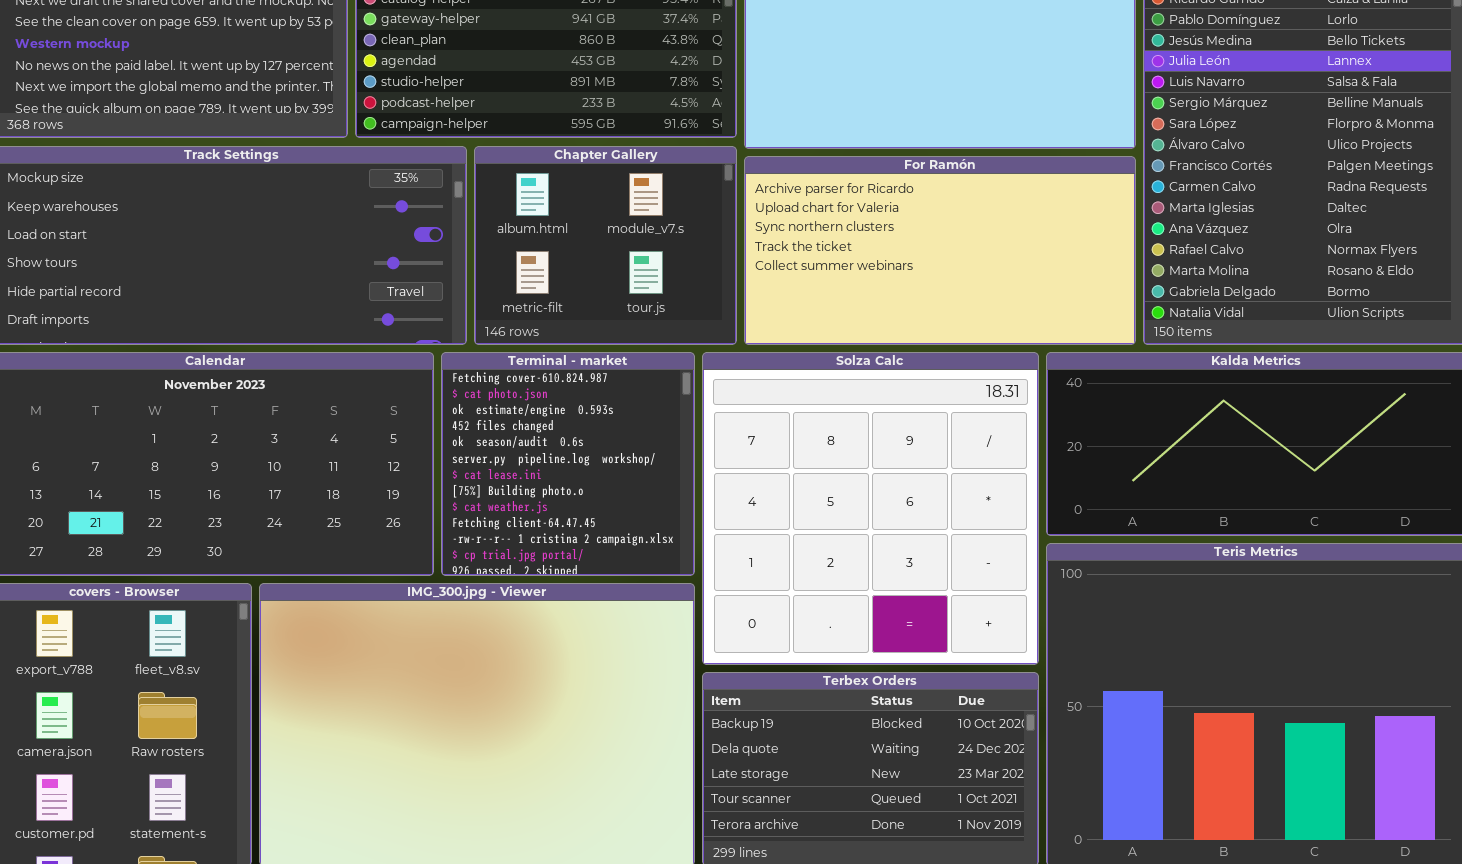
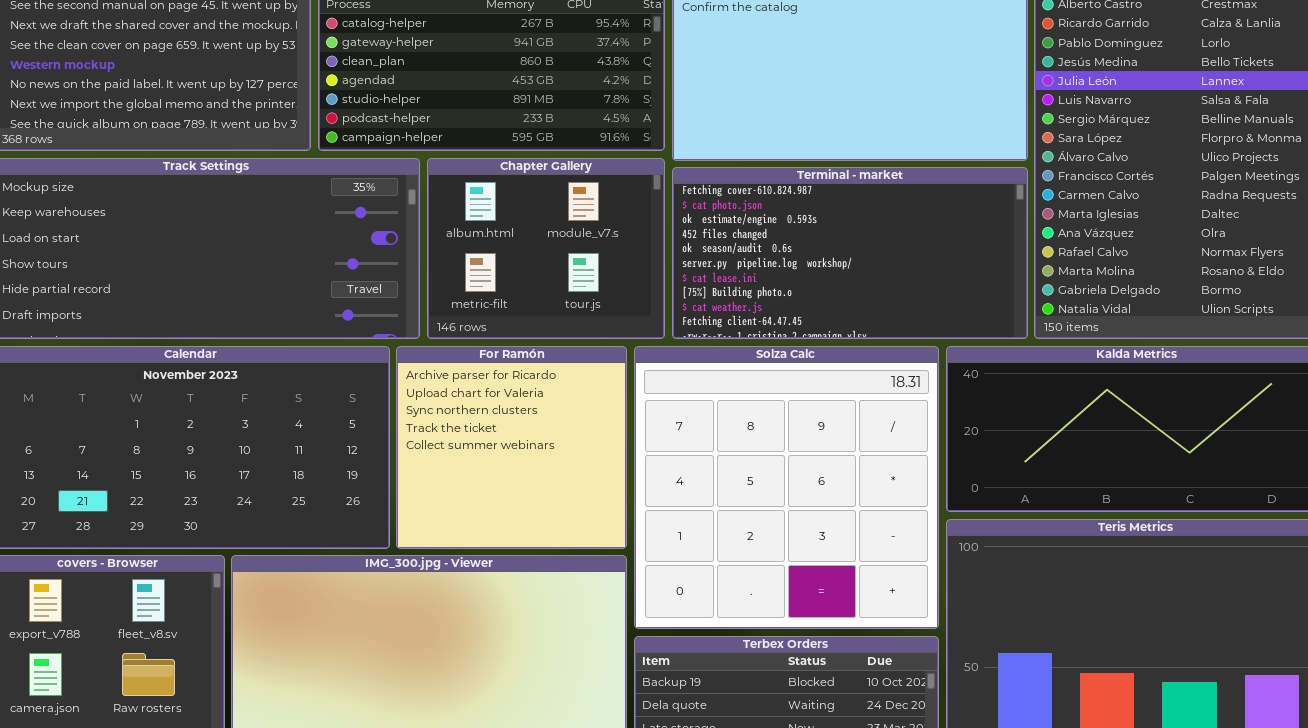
For Ramón: [744,156,1136,345] -> [396,346,627,549], moved, resized
Terminal - market: [441,352,695,576] -> [672,167,1028,339], moved, resized

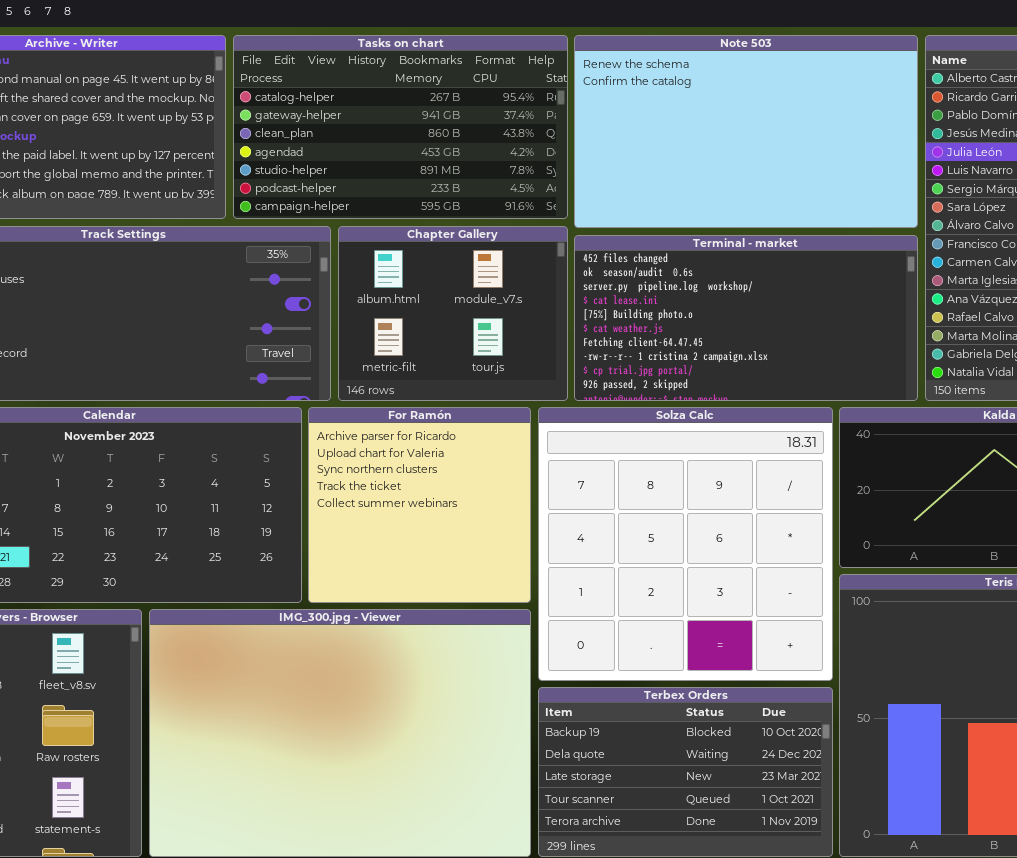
Terminal - market: [672,167,1028,339] -> [574,235,918,401], scrolled down 3 rows

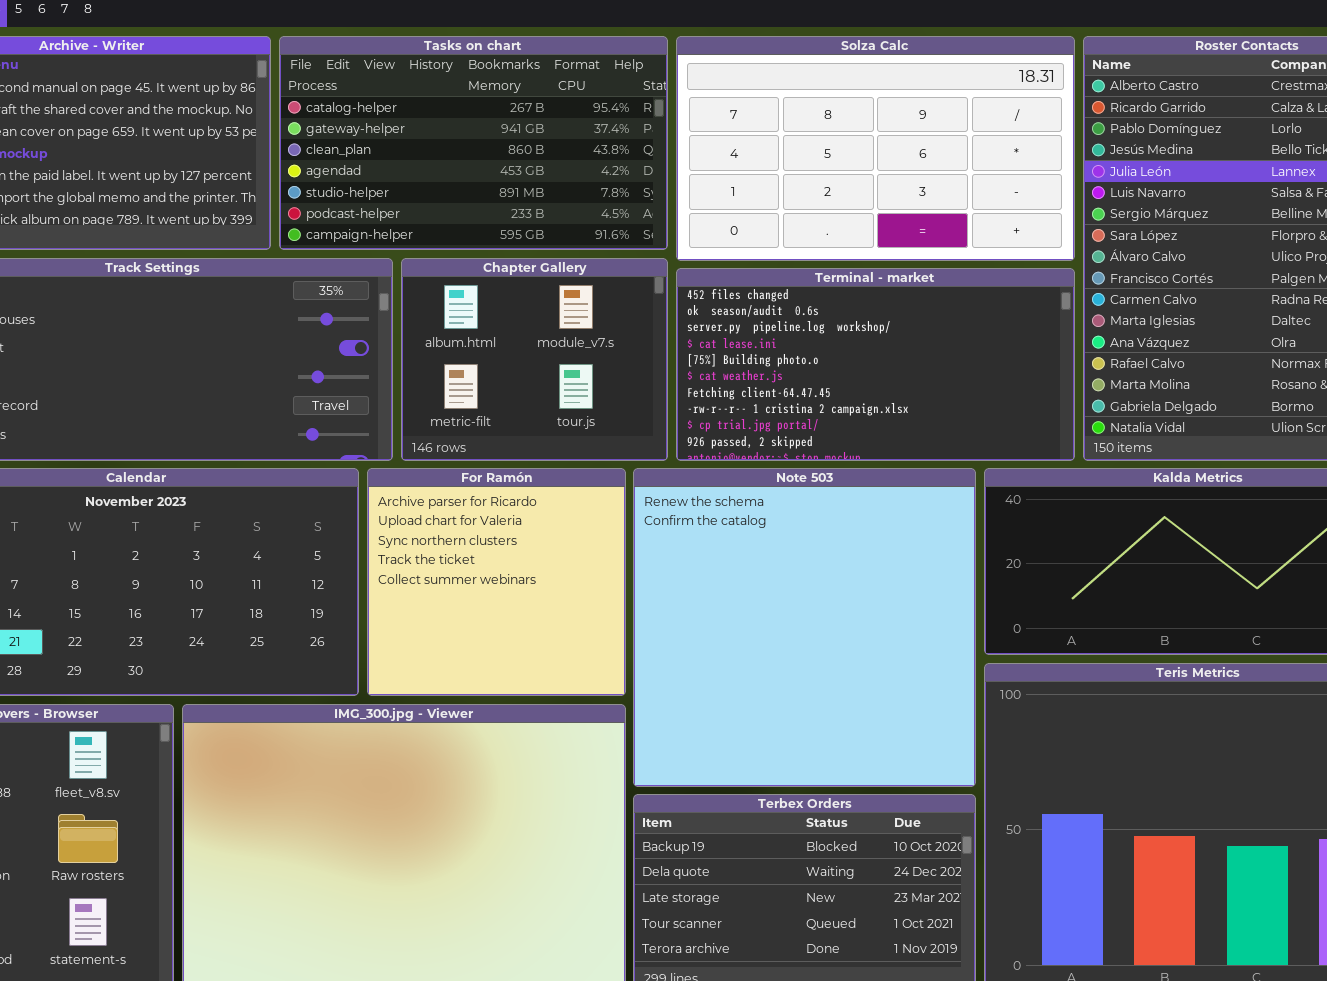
Note 503: [574,35,918,228] -> [633,468,976,787], moved, resized
Solza Calc: [538,407,833,681] -> [676,36,1075,261], moved, resized

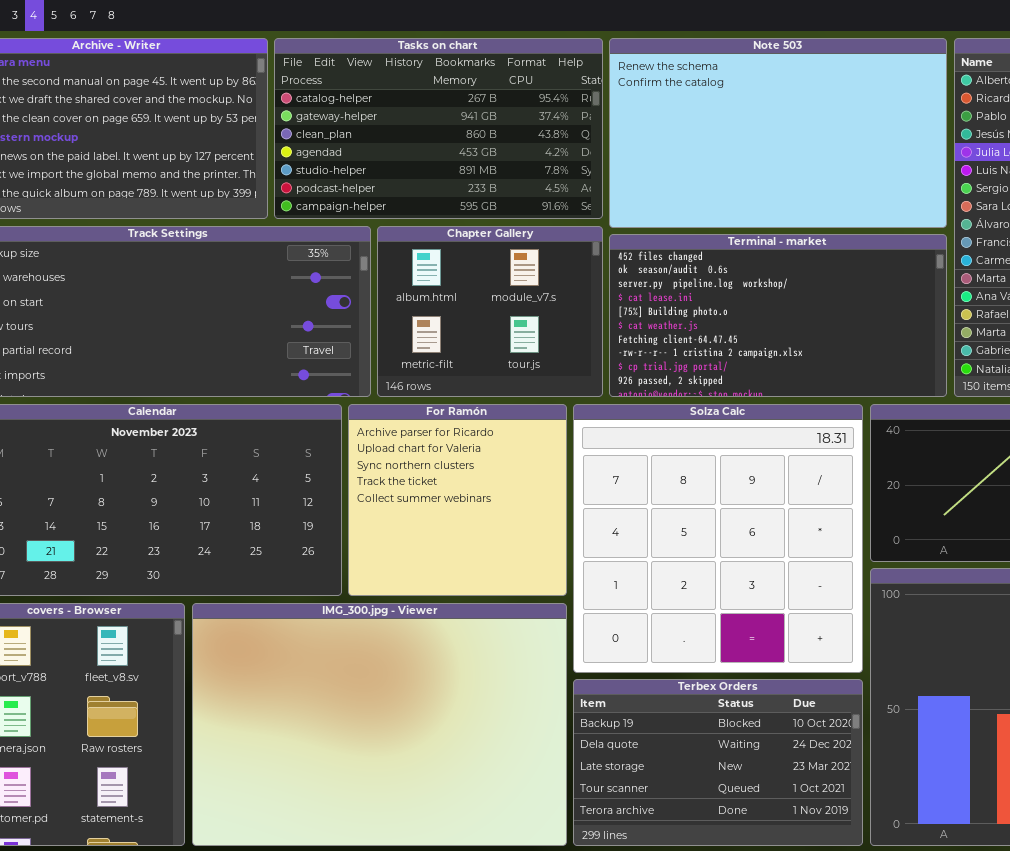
Solza Calc: [676,36,1075,261] -> [573,404,863,673], moved, resized
Note 503: [633,468,976,787] -> [609,38,947,228], moved, resized

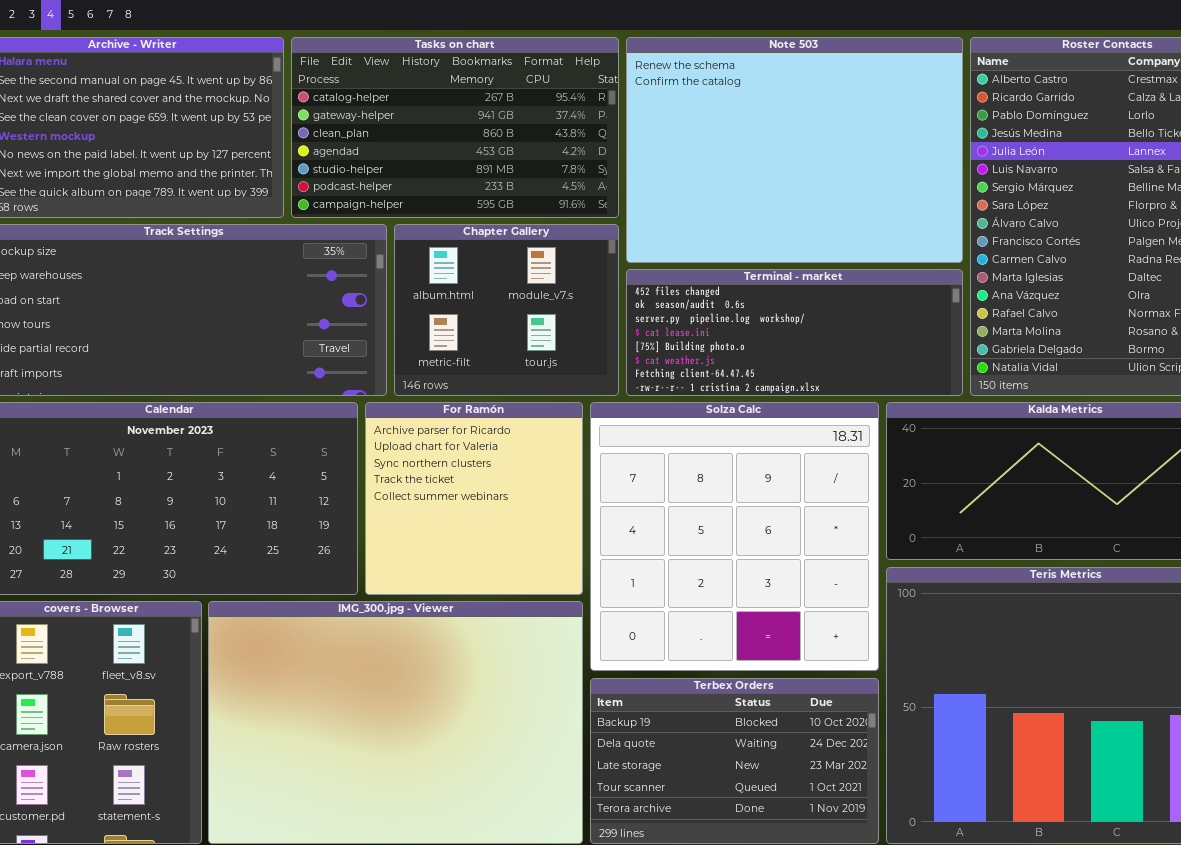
Note 503: [609,38,947,228] -> [626,37,963,263], resized
Terminal - market: [609,234,947,397] -> [626,269,963,396], resized

